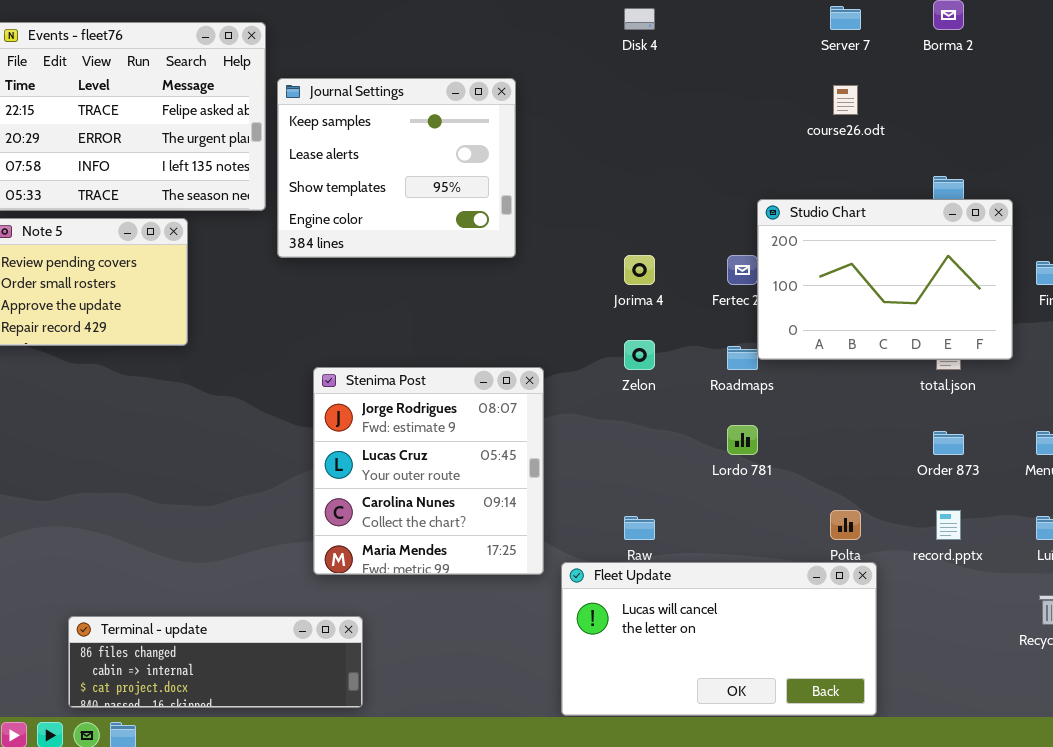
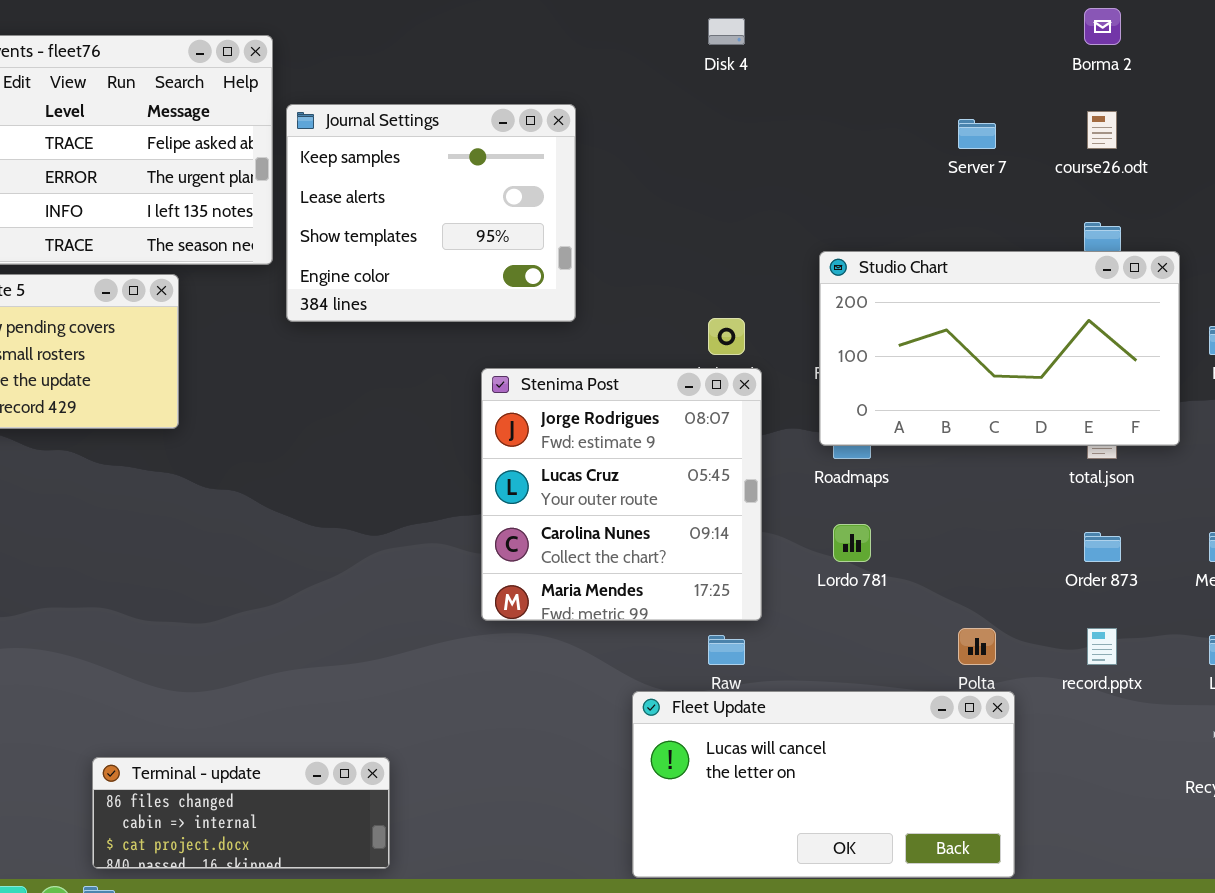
Server 7: [830,6,861,30] -> [958,119,996,149], moved
course26.odt: [833,85,858,115] -> [1087,111,1117,149], moved
Studio Chart: [757,199,1013,360] -> [819,251,1180,446], resized
Stenima Post: [313,367,544,575] -> [481,368,762,621], moved
Terminal - update: [68,616,363,708] -> [92,757,390,869], resized

